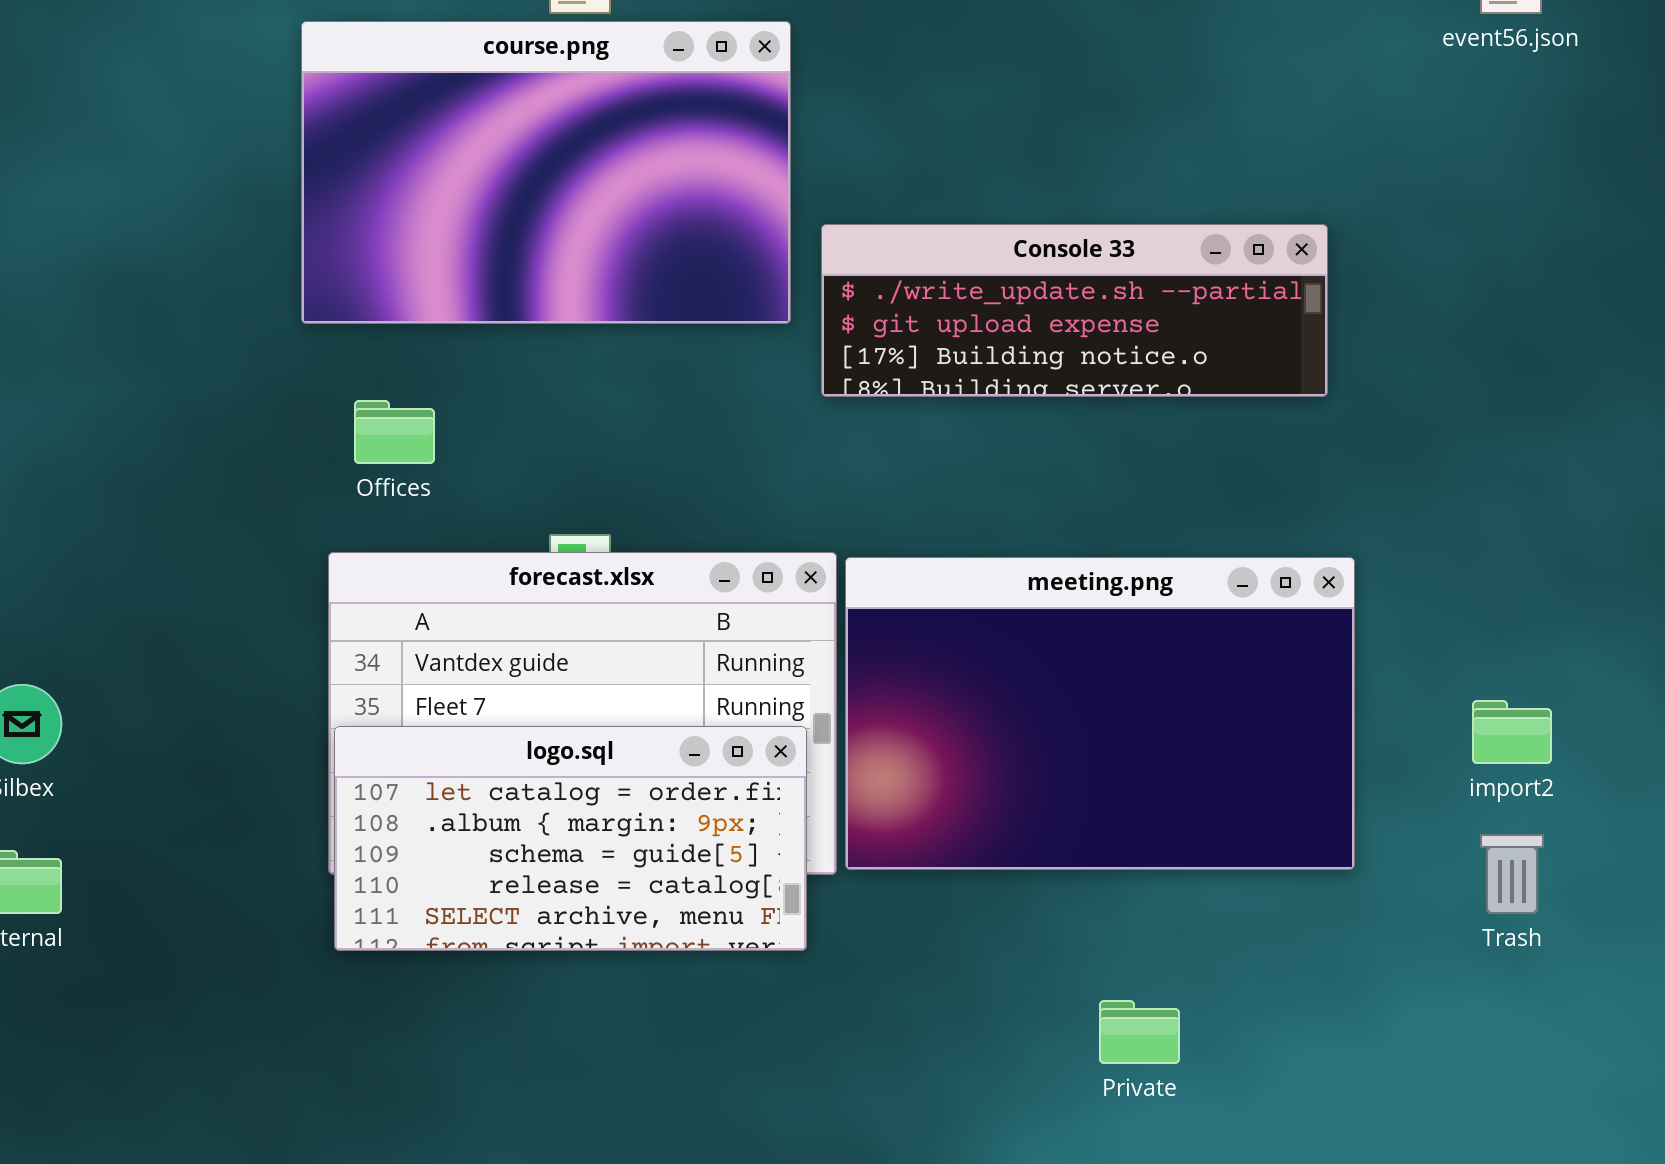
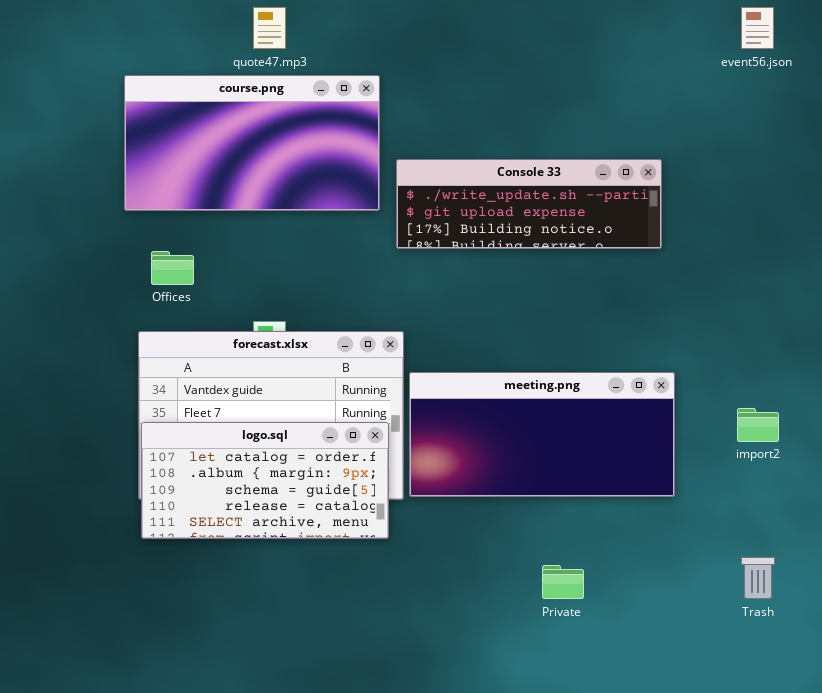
course.png: [301,21,791,324] -> [124,75,380,211], resized
meeting.png: [845,557,1355,870] -> [409,372,675,497], resized
Trash: [1480,834,1544,914] -> [741,557,775,599], moved

